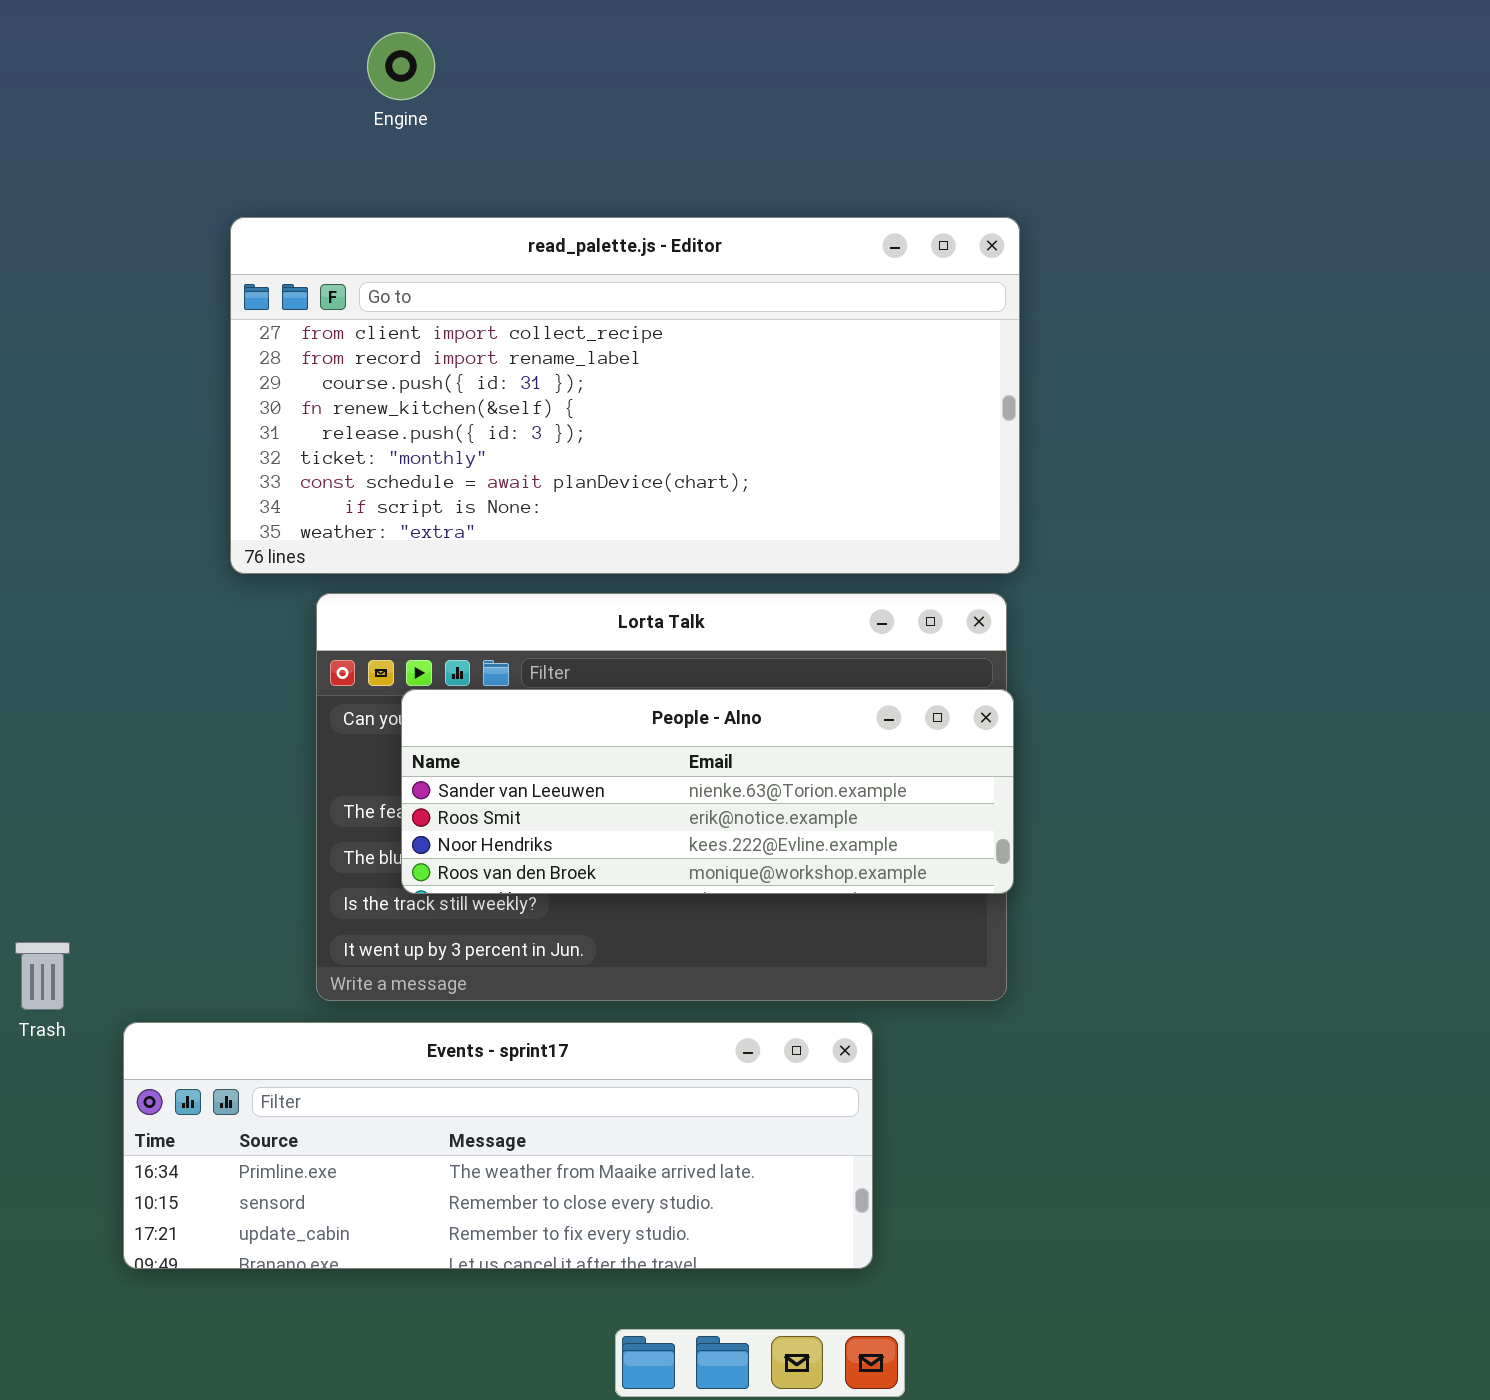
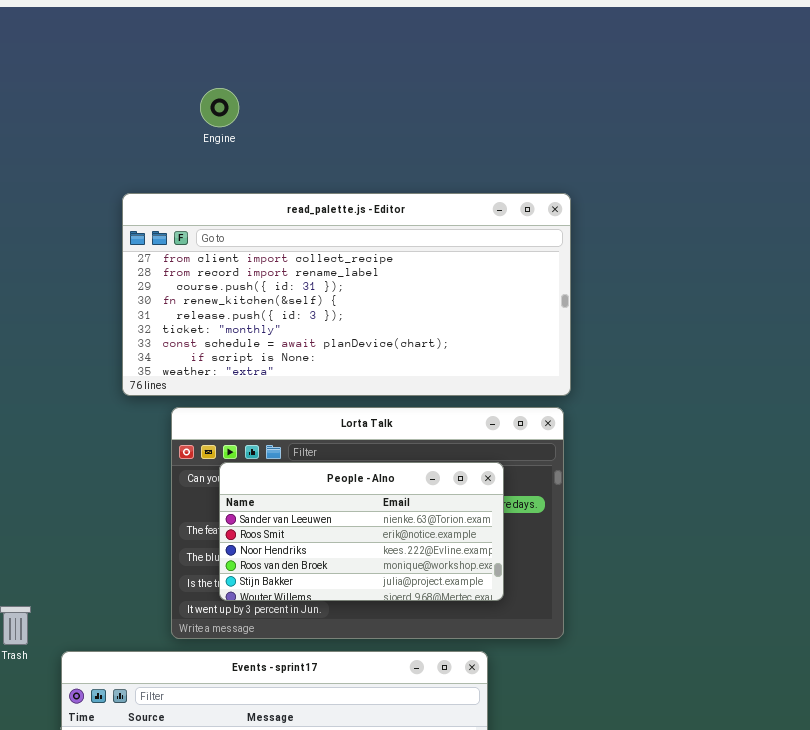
People - Alno: [401,689,1014,894] -> [219,462,504,601], resized

